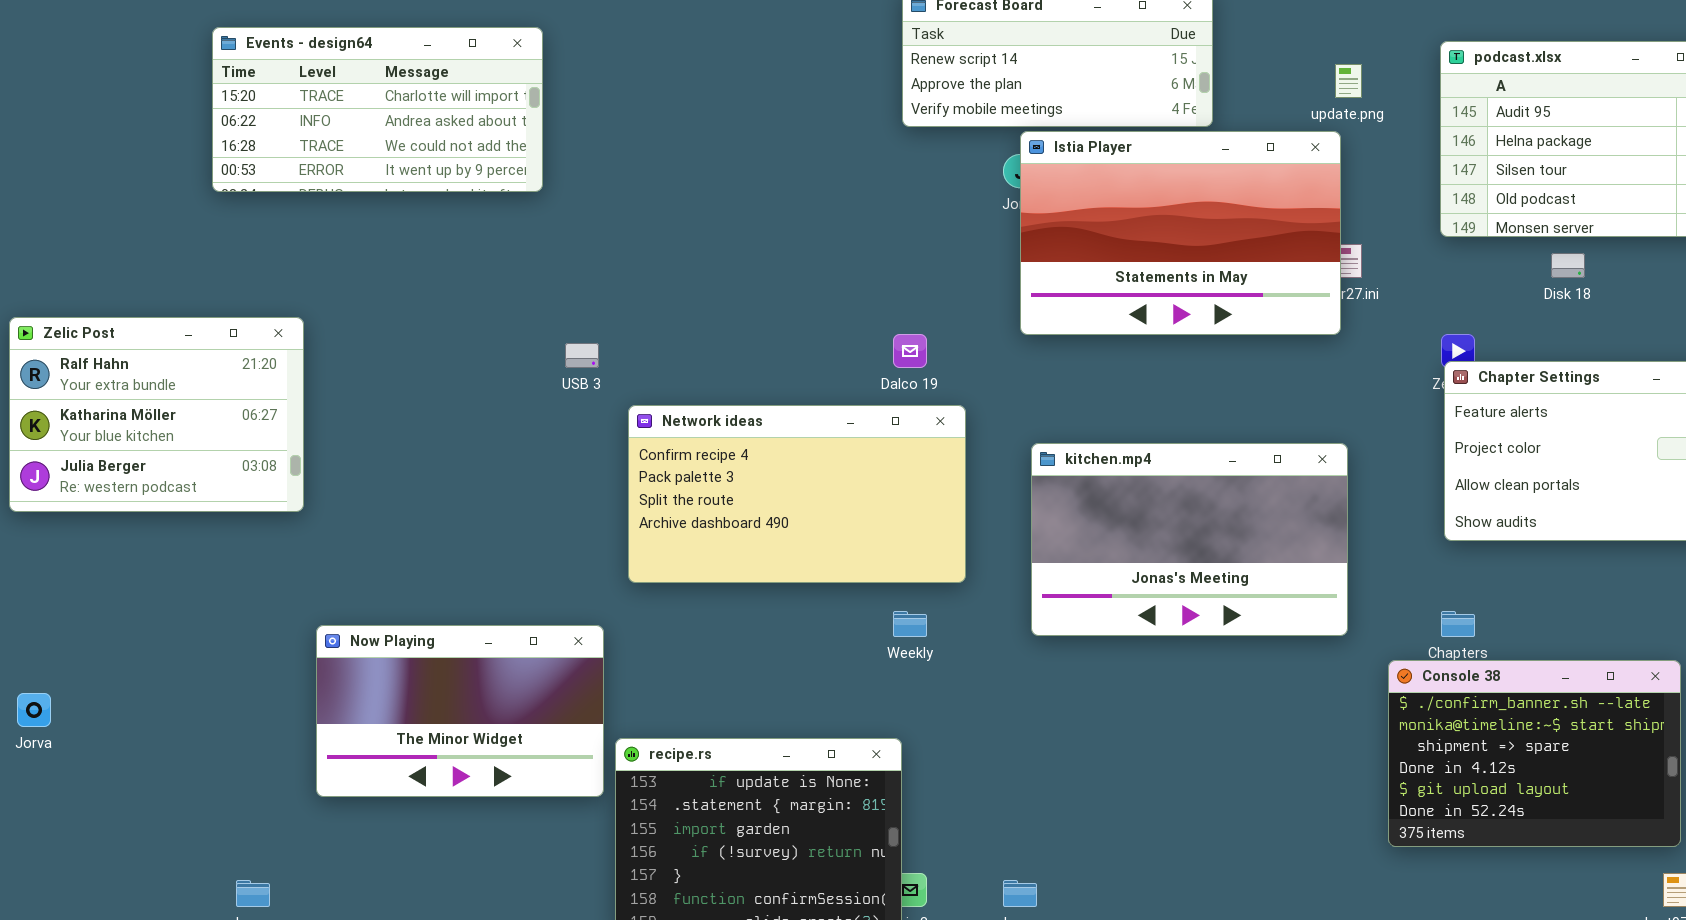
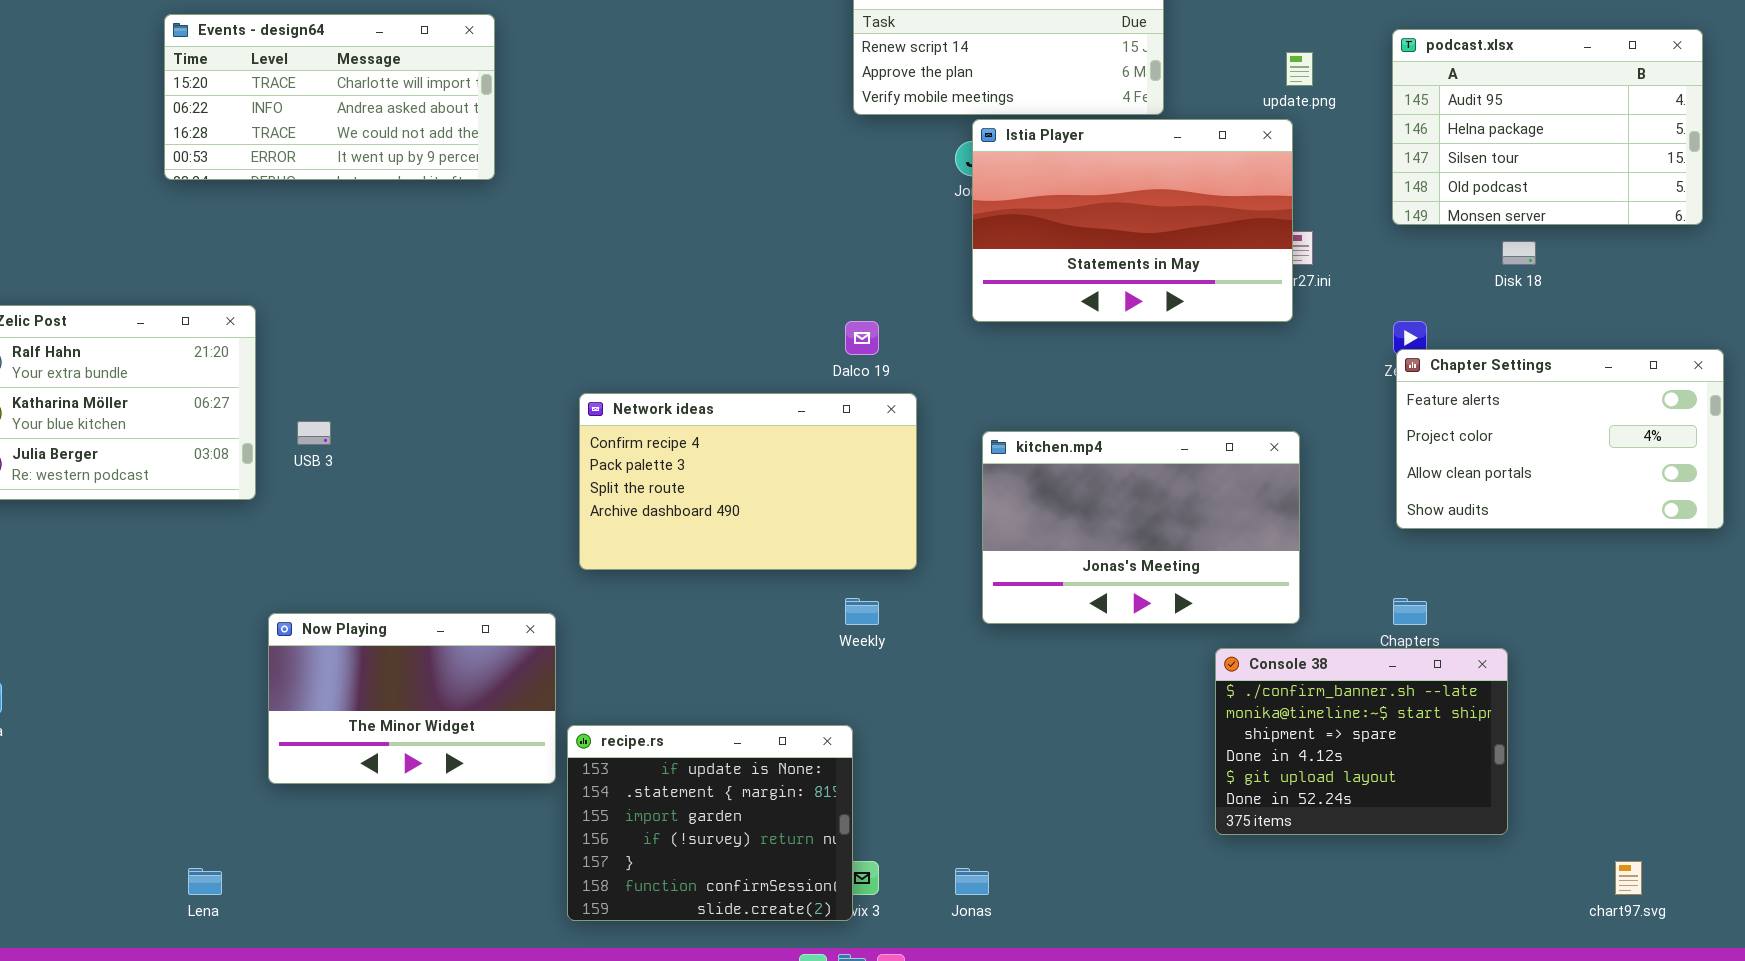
USB 3: [565,343,599,368] -> [297,421,331,445], moved
Console 38: [1388,660,1681,847] -> [1215,648,1508,835], moved

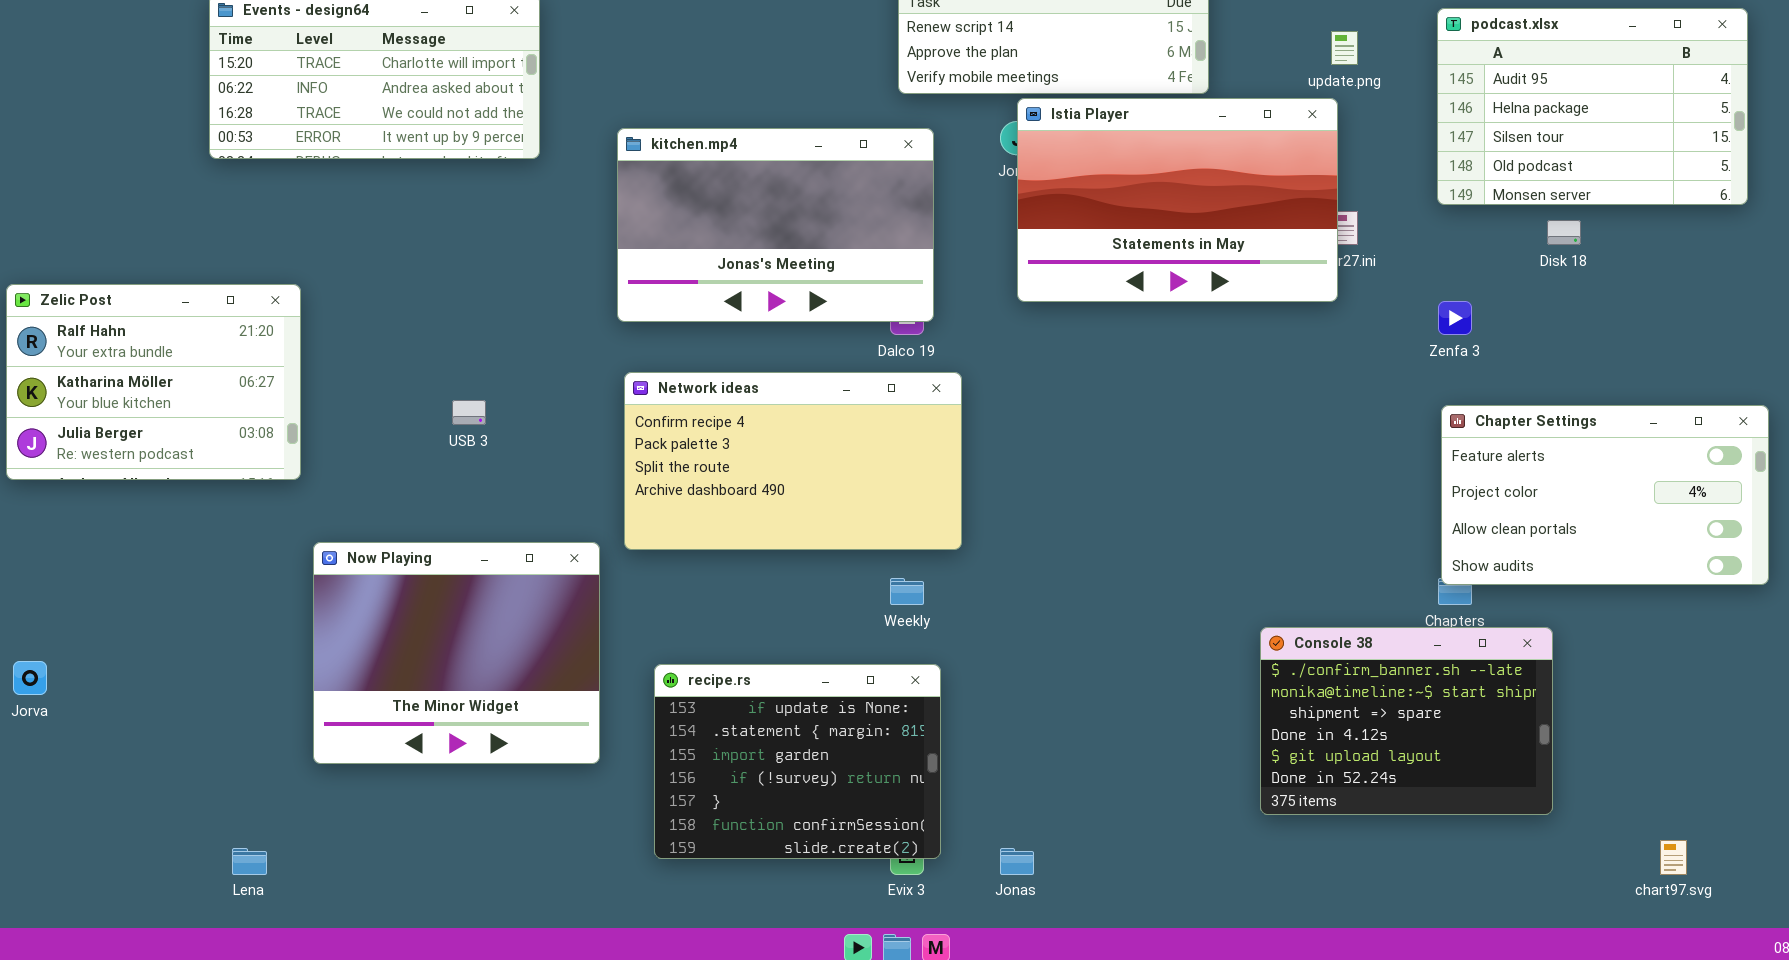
Chapter Settings: [1396,349,1724,529] -> [1441,405,1769,585], moved
USB 3: [297,421,331,445] -> [452,400,486,425], moved
kitchen.mp4: [982,431,1300,624] -> [617,128,934,322], moved
Now Playing: [268,613,556,784] -> [313,542,600,764], resized
recipe.rs: [567,725,853,921] -> [654,664,941,859], moved

